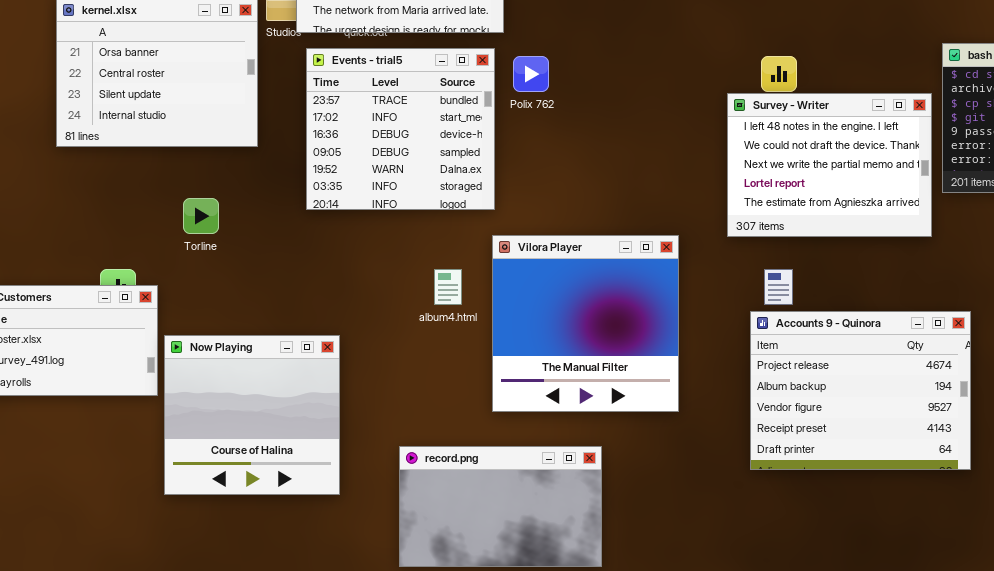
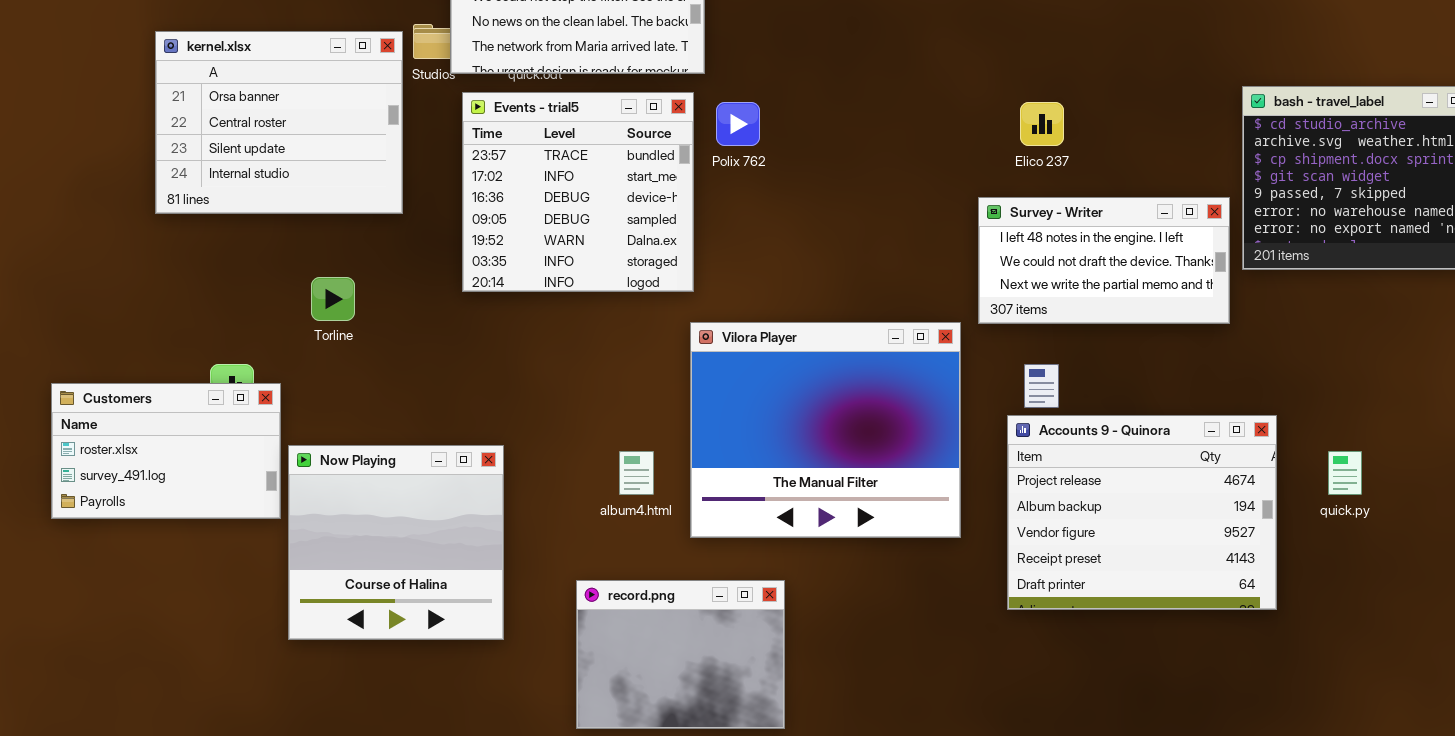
Survey - Writer: [727,93,932,237] -> [978,197,1230,324], resized
Vilora Player: [492,235,679,412] -> [690,322,961,538], resized
album4.html: [434,269,462,305] -> [619,451,654,495], moved
record.png: [399,446,602,567] -> [576,580,785,729], resized

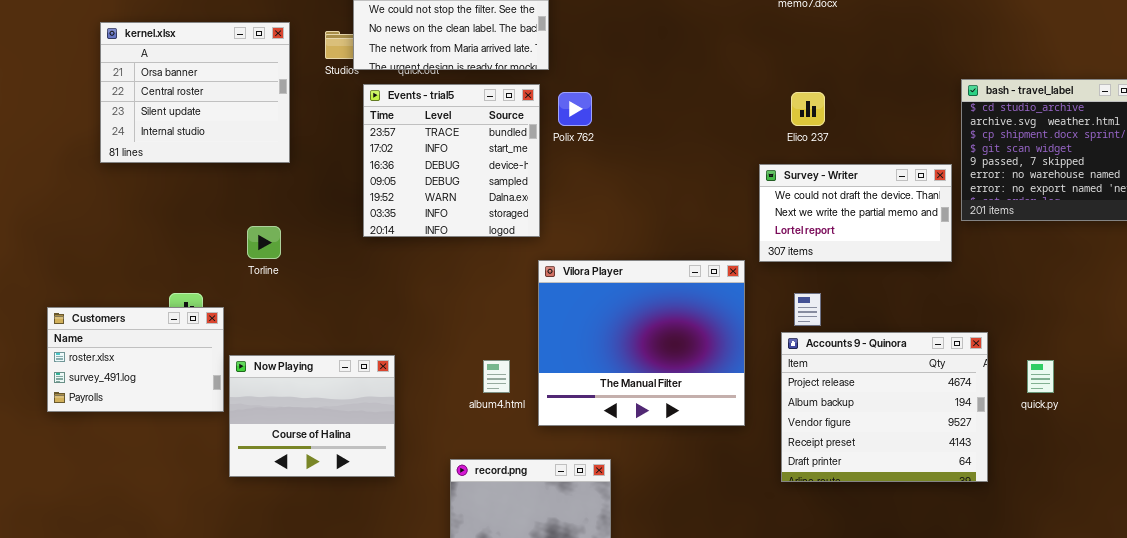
kernel.xlsx: [155,31,403,214] -> [100,22,290,163], moved
Survey - Writer: [978,197,1230,324] -> [759,164,952,262], scrolled down 1 row
Now Playing: [288,445,504,640] -> [229,355,395,477], resized

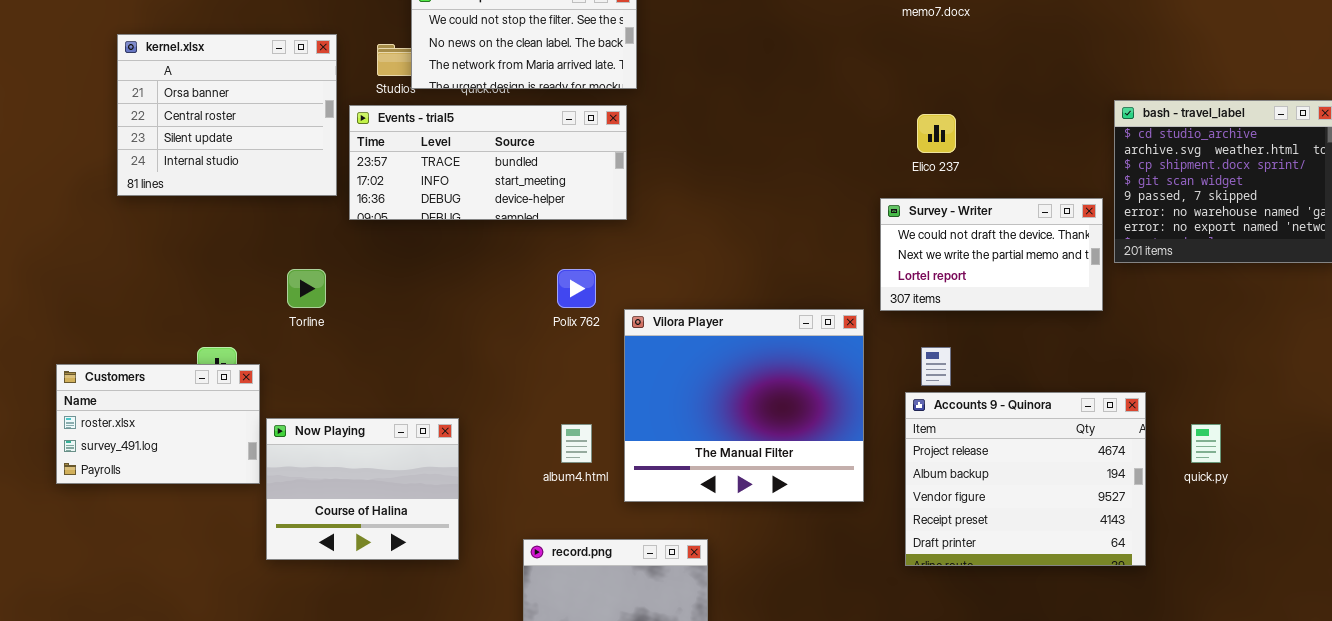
Events - trial5: [363,84,540,237] -> [349,105,627,220], resized
Polix 762: [558,92,592,126] -> [557,269,596,308], moved

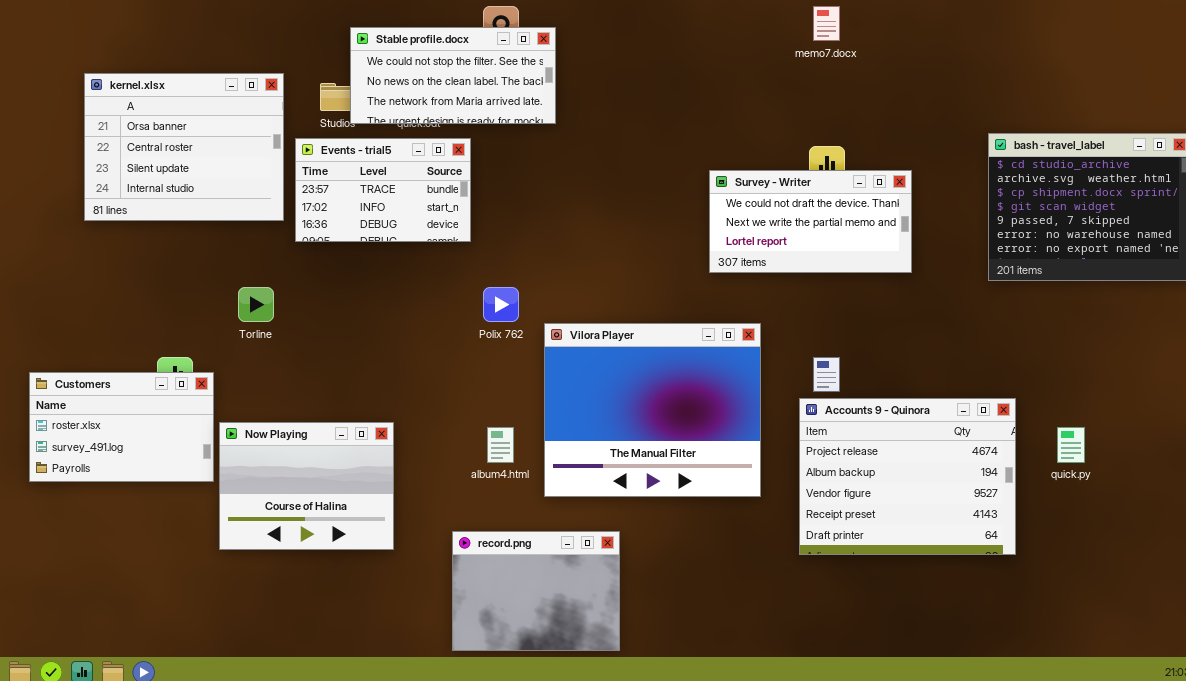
Events - trial5: [349,105,627,220] -> [295,138,471,242], resized
Survey - Writer: [880,198,1103,311] -> [709,170,912,273], moved

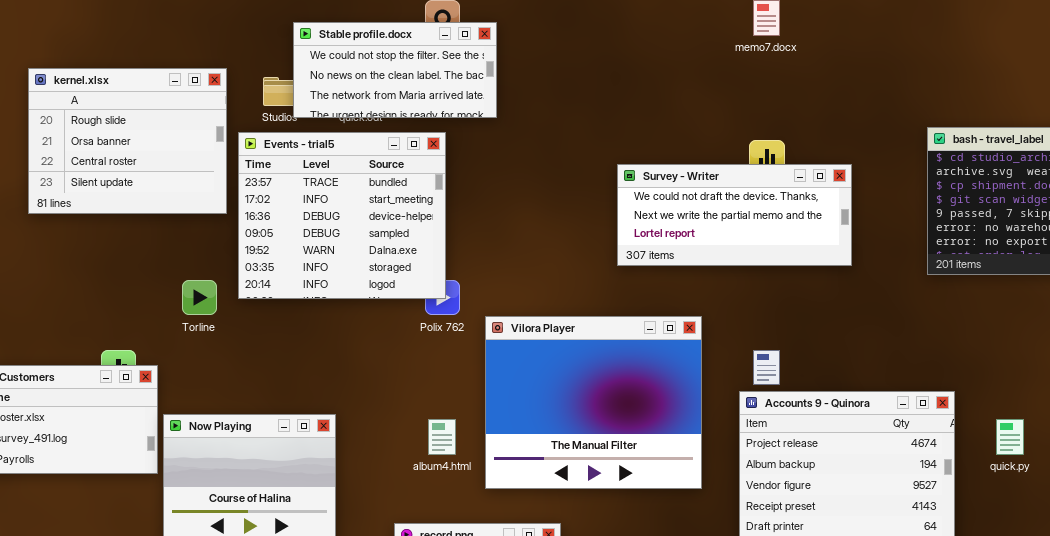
kernel.xlsx: [84,73,284,221] -> [28,68,227,214], scrolled up 1 row
Events - trial5: [295,138,471,242] -> [238,132,446,299], resized
Survey - Writer: [709,170,912,273] -> [617,164,852,266], resized

